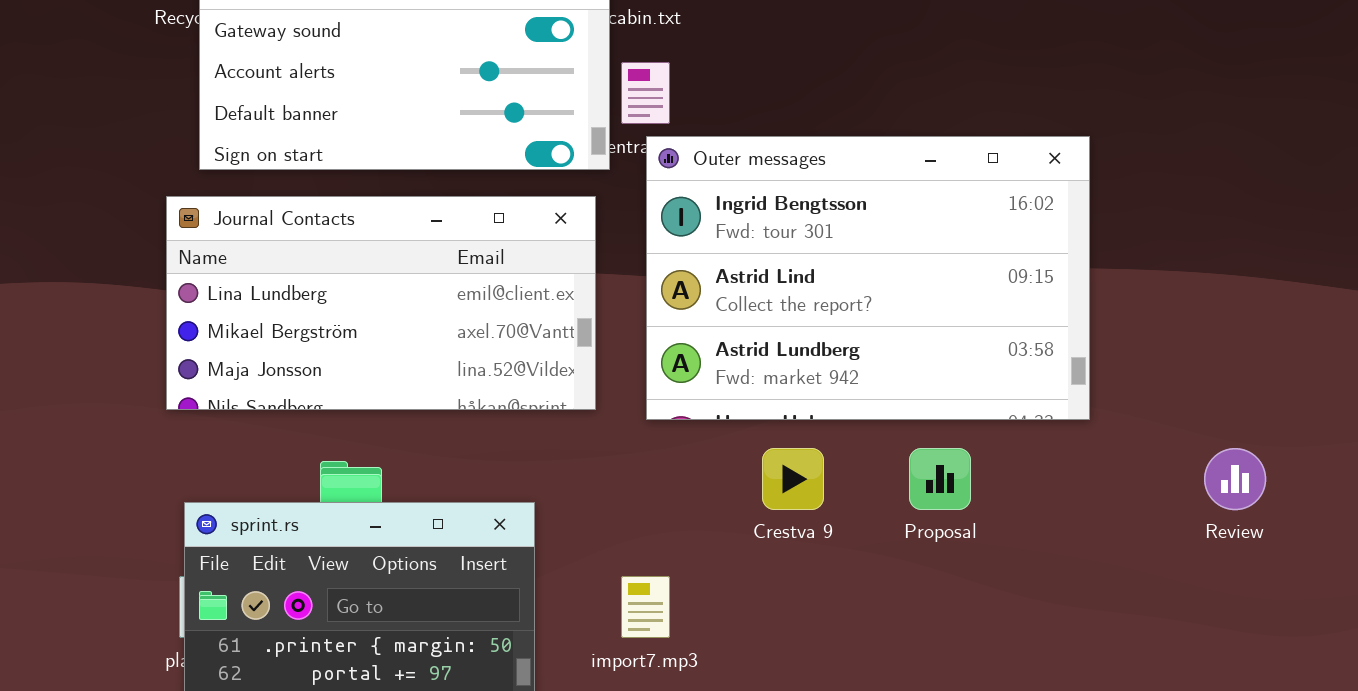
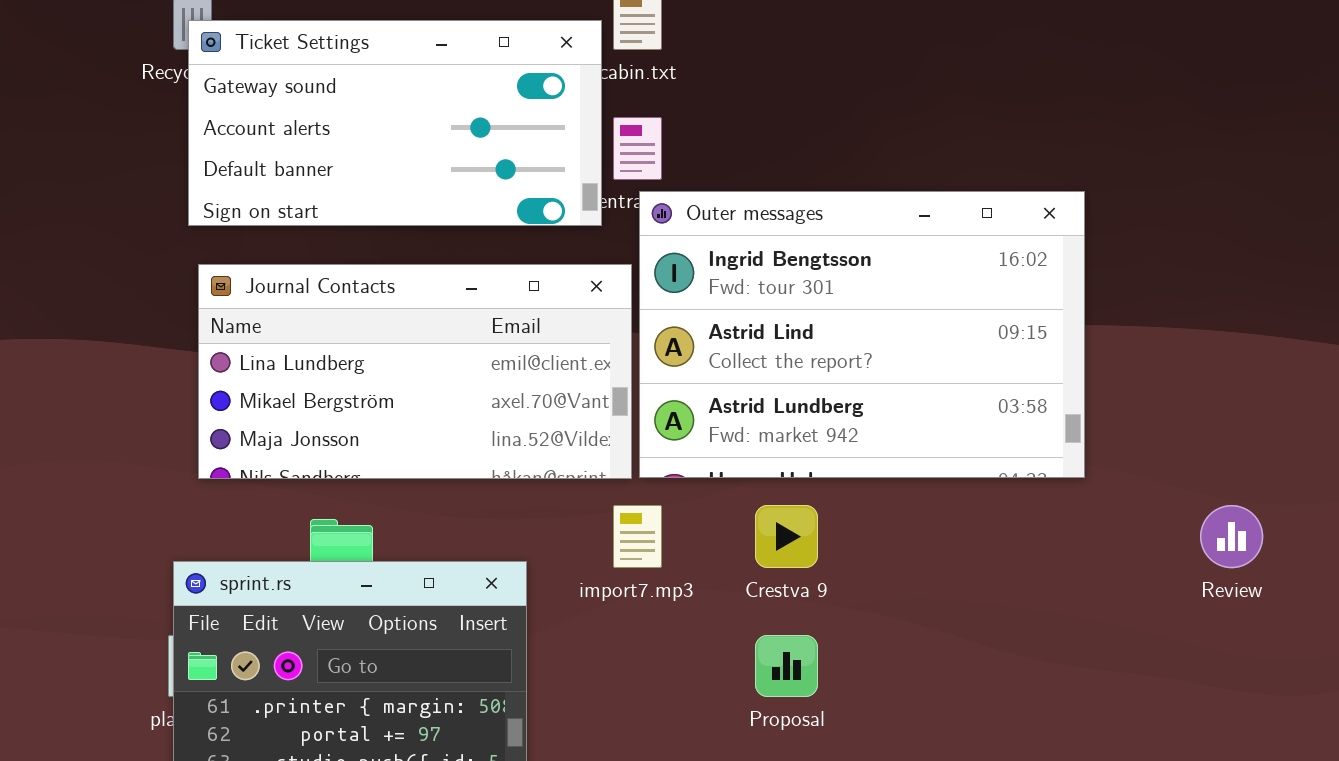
Journal Contacts: [166,196,596,410] -> [198,264,632,479], moved
Proposal: [909,448,971,510] -> [755,635,818,697], moved
import7.mp3: [621,576,670,638] -> [613,505,662,568], moved

